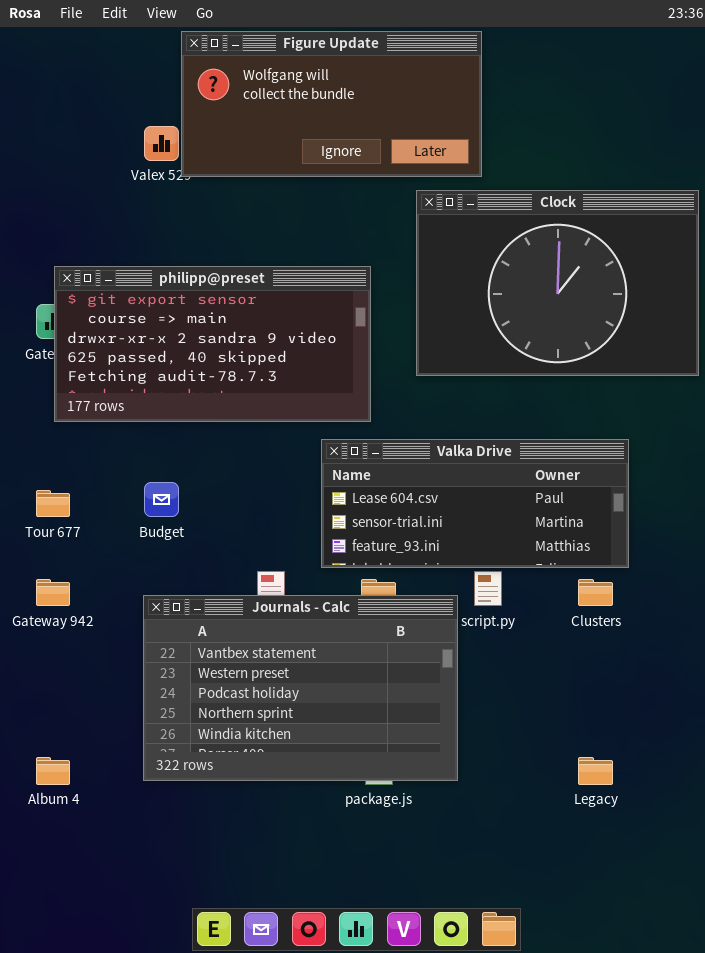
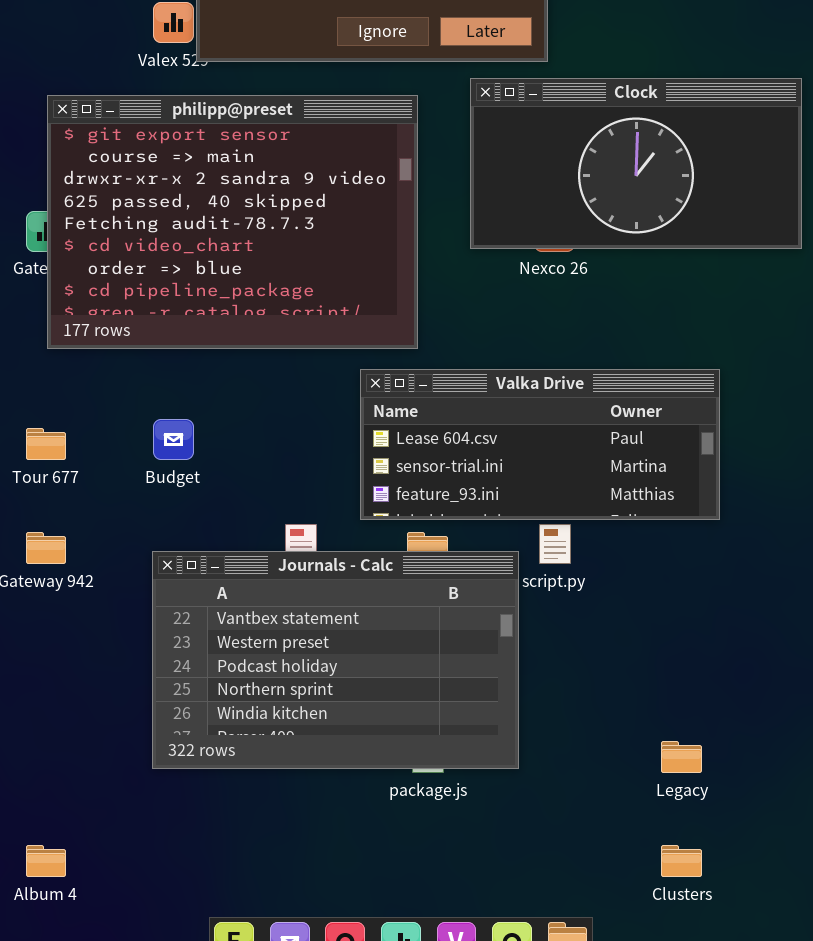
Clock: [416,190,699,376] -> [470,78,802,249], resized
philipp@preset: [54,266,371,422] -> [47,95,418,349], resized
Clusters: [578,579,613,606] -> [661,845,702,877], moved
Album 4: [36,757,70,785] -> [26,845,66,877], moved

